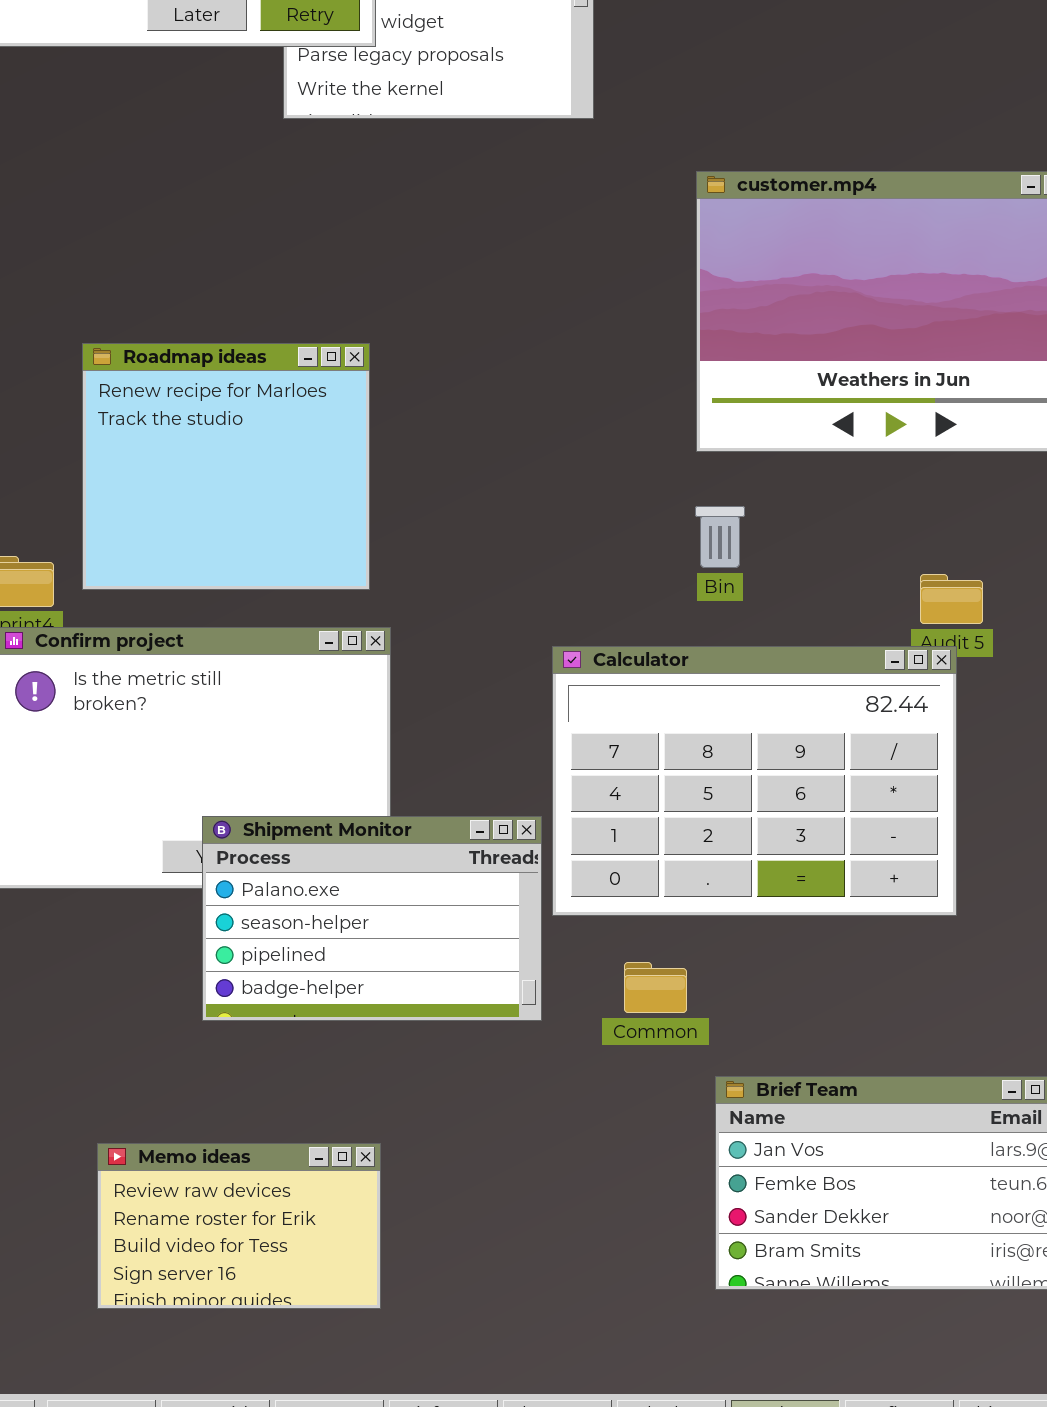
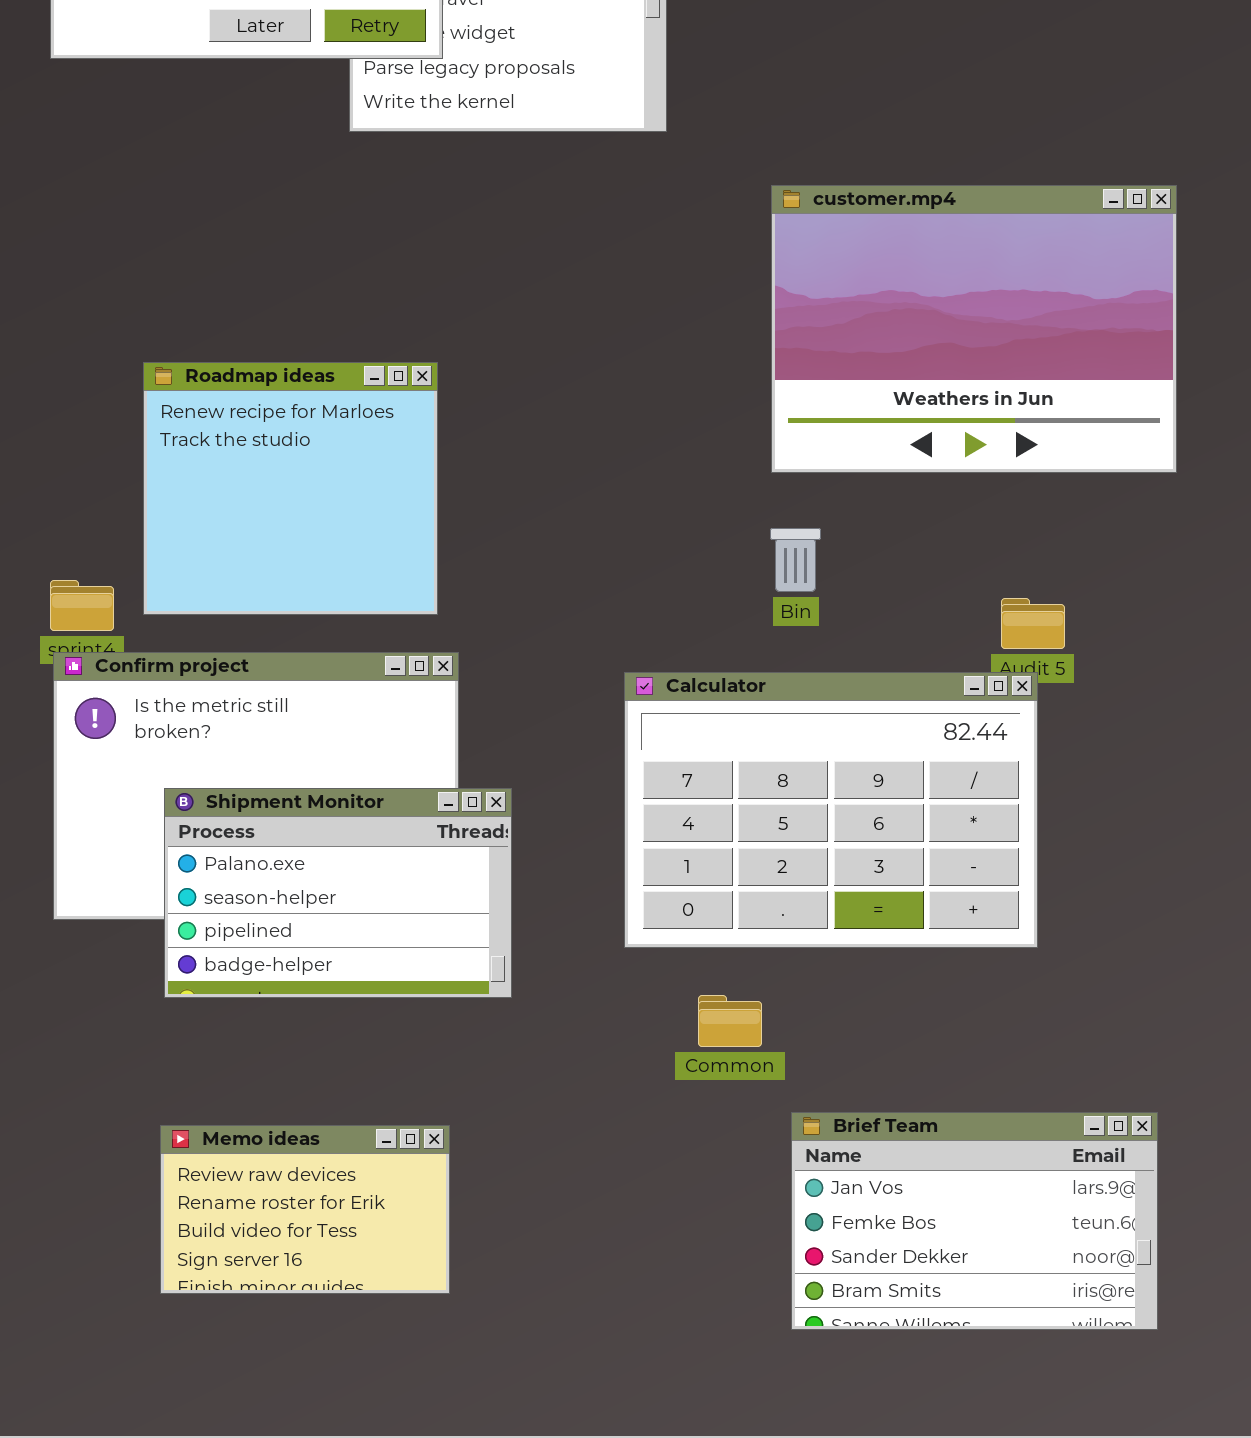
Shipment Monitor: [202,816,542,1021] -> [164,788,512,998], moved
Memo ideas: [97,1143,381,1309] -> [160,1125,450,1294], moved

